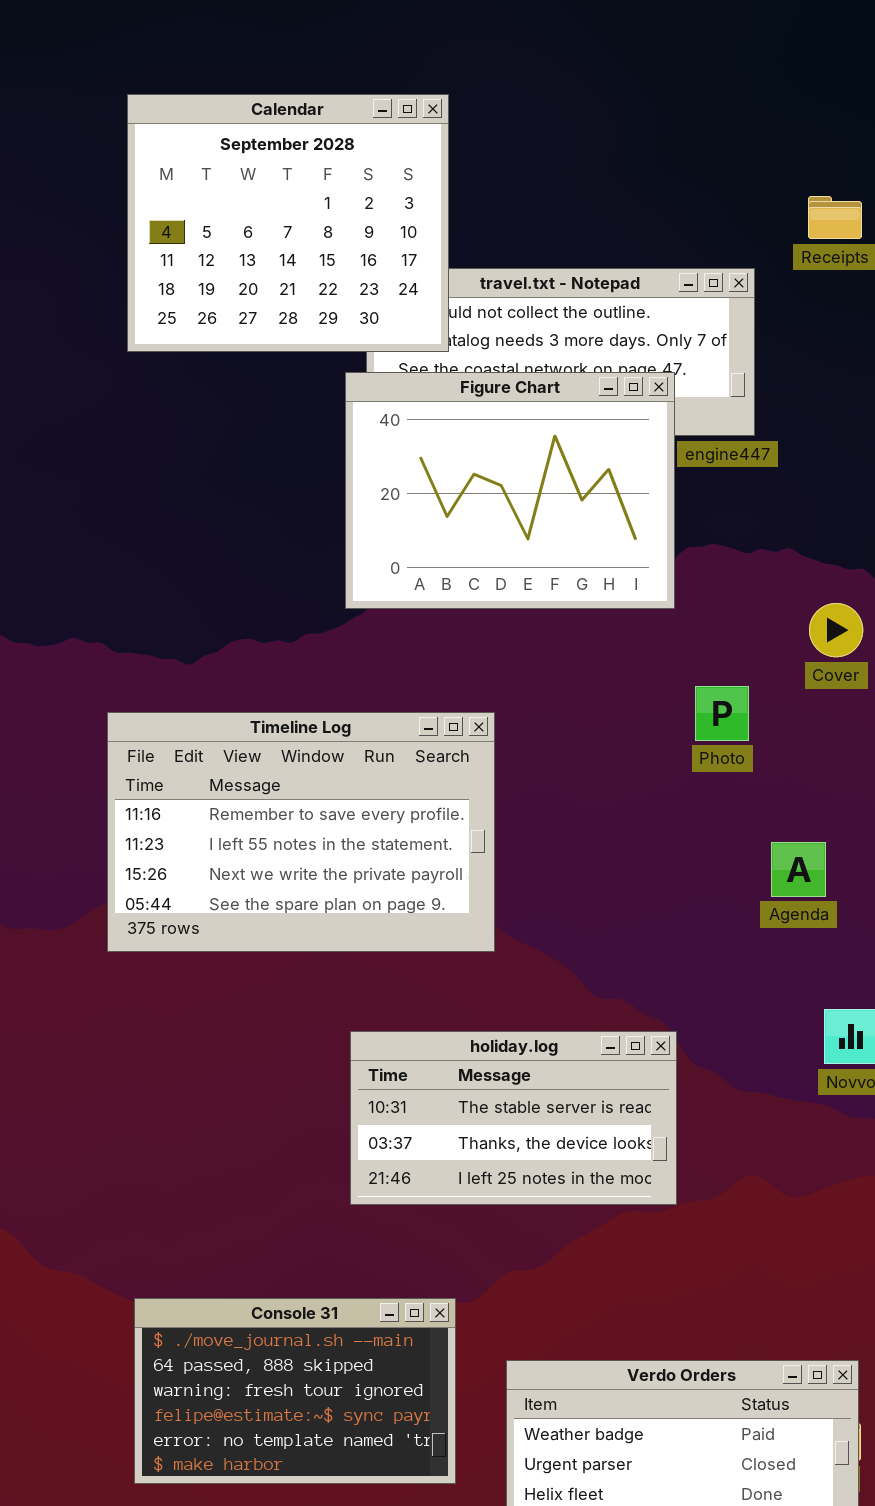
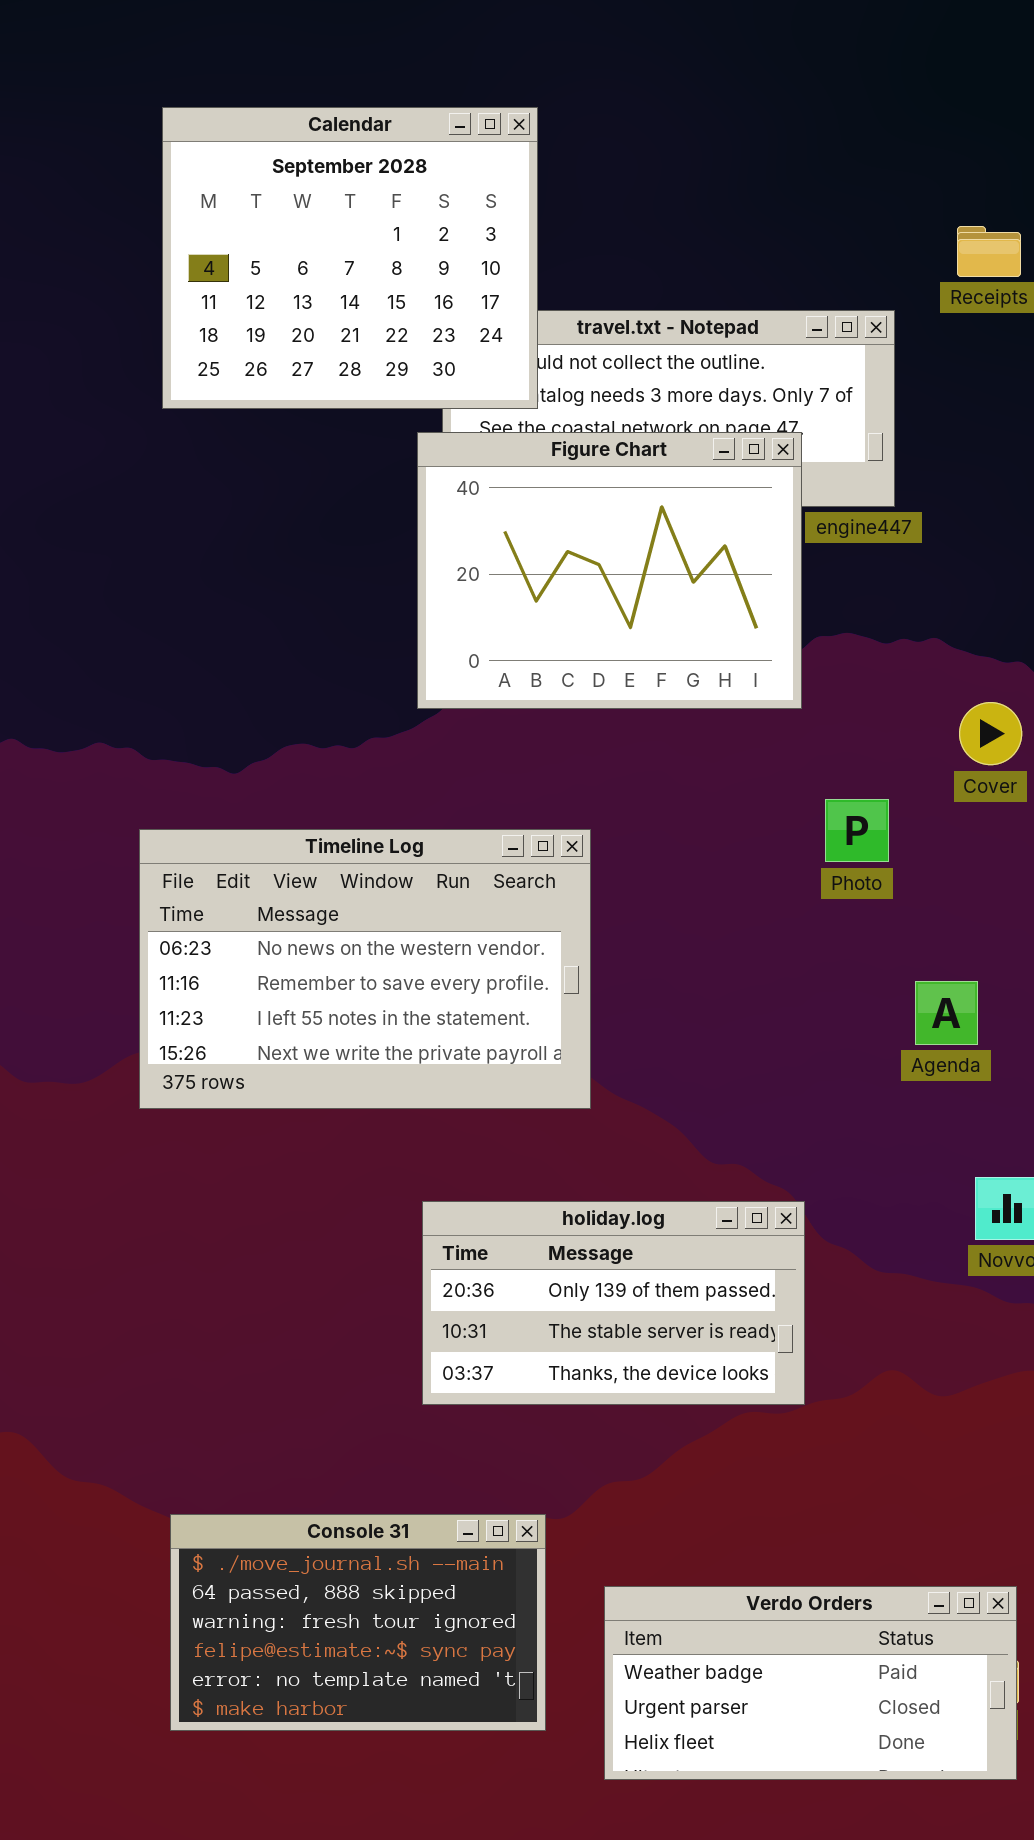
Timeline Log: [107,712,495,952] -> [139,829,591,1109], scrolled up 1 row
holiday.log: [350,1031,677,1205] -> [422,1201,805,1405], scrolled up 1 row

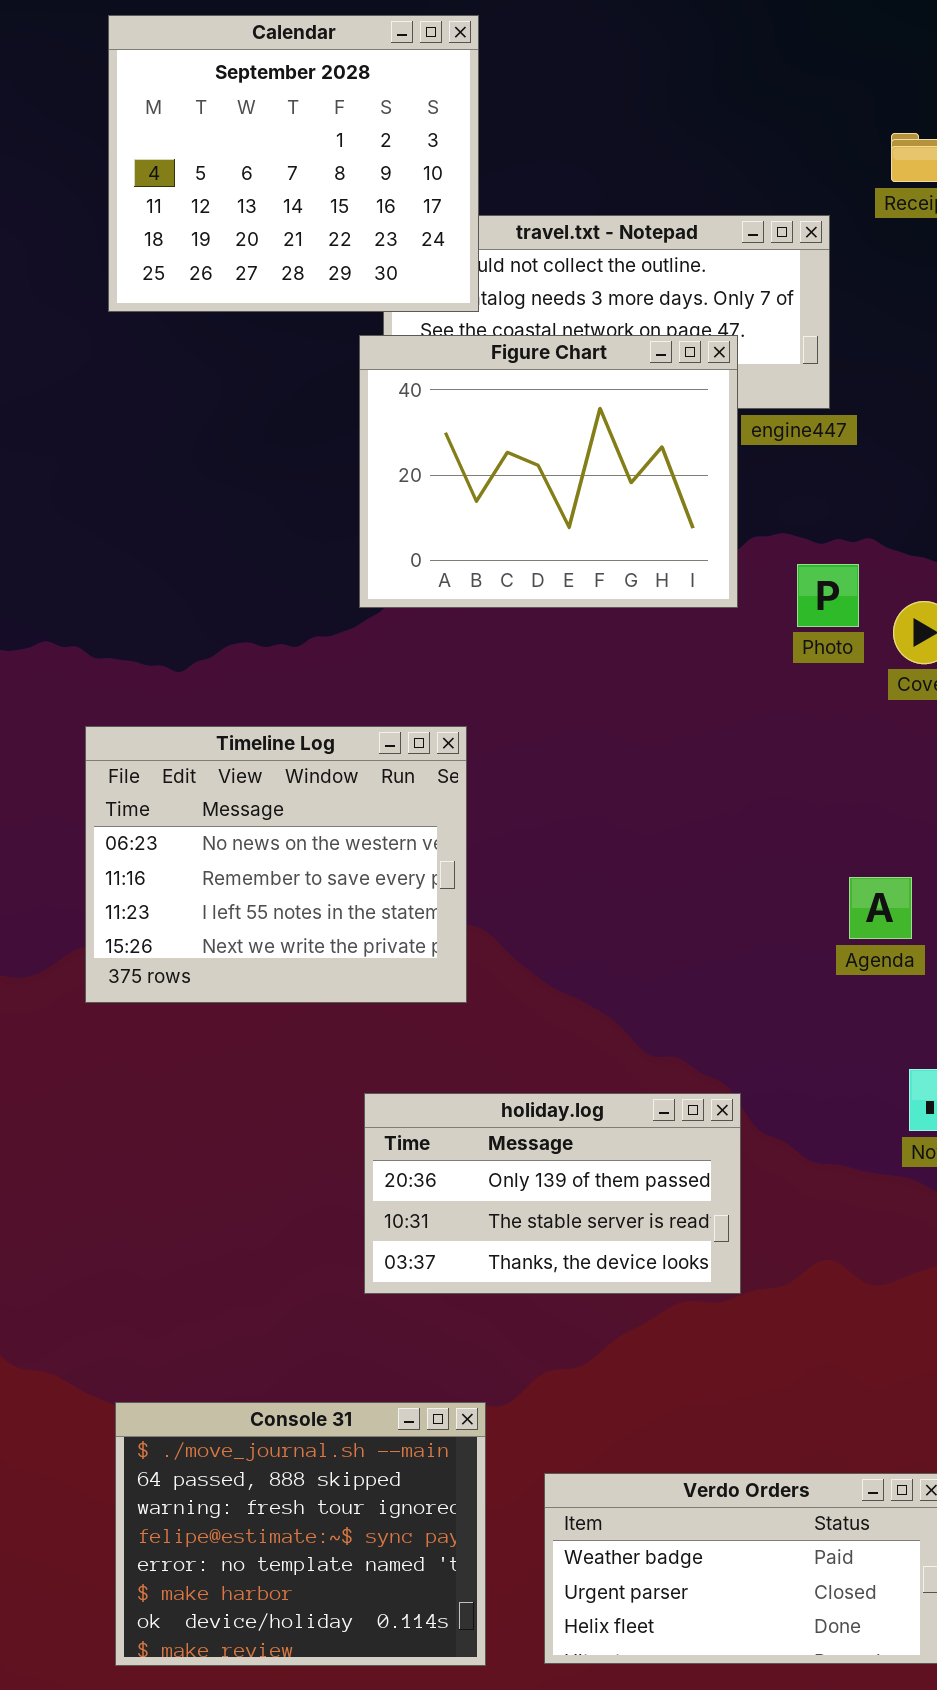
Photo: [825,799,889,862] -> [797,564,859,627], moved
Timeline Log: [139,829,591,1109] -> [85,726,467,1003], resized
Console 31: [170,1514,546,1731] -> [115,1402,486,1666], resized

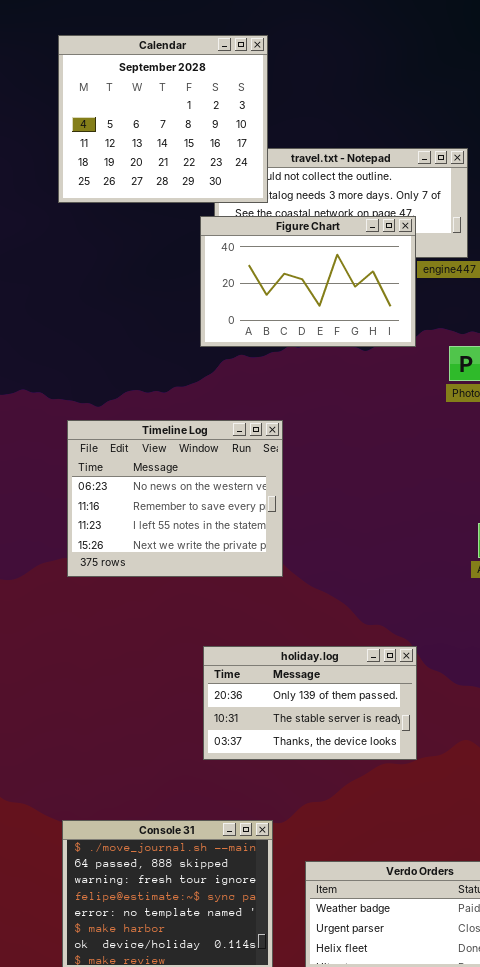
Figure Chart: [359,335,738,608] -> [200,216,416,347], resized
Timeline Log: [85,726,467,1003] -> [67,420,283,577], moved

